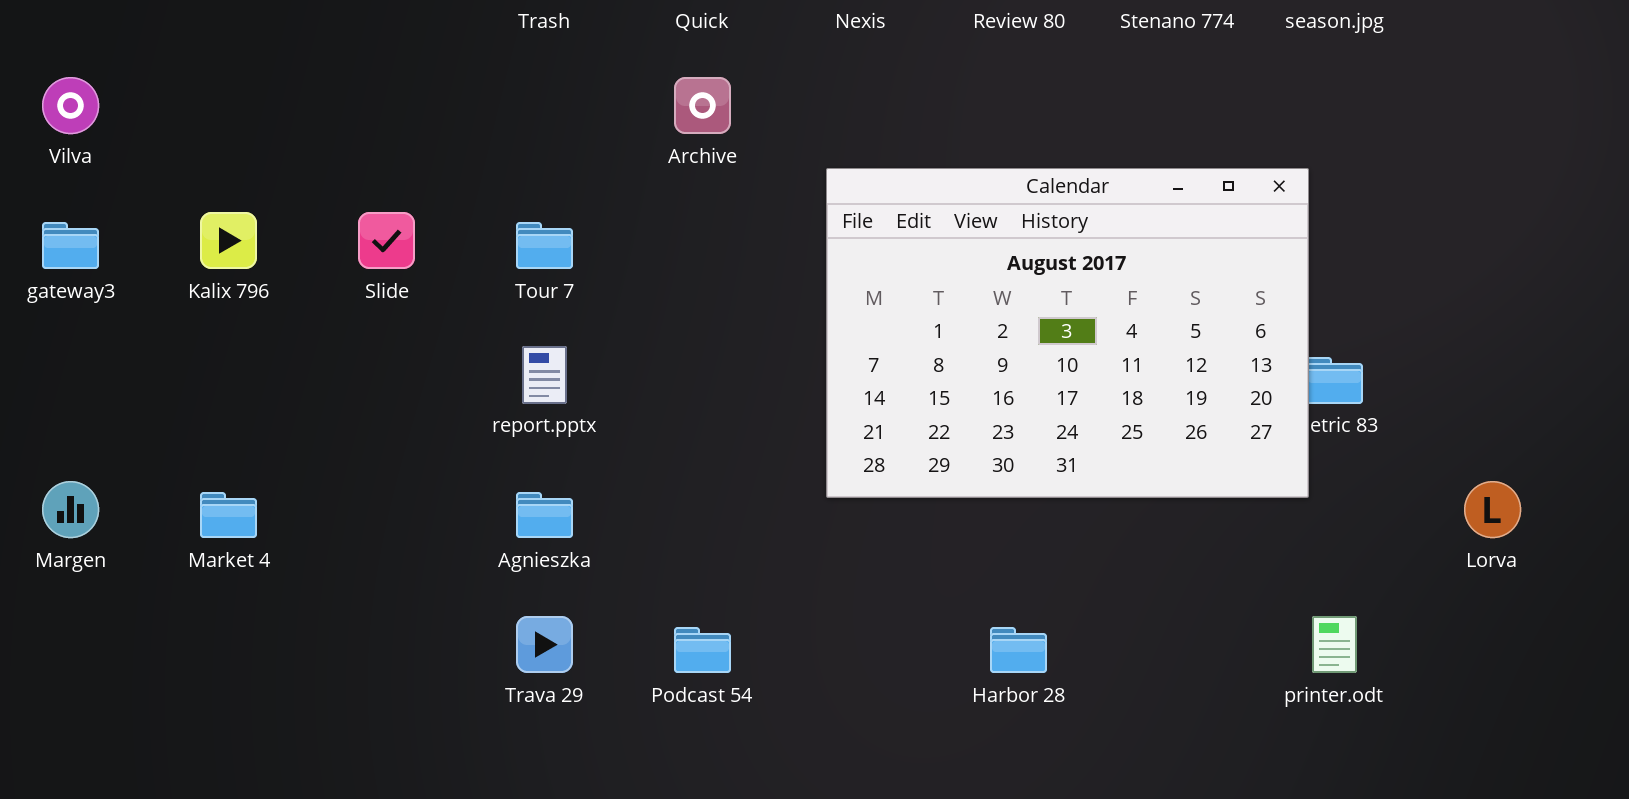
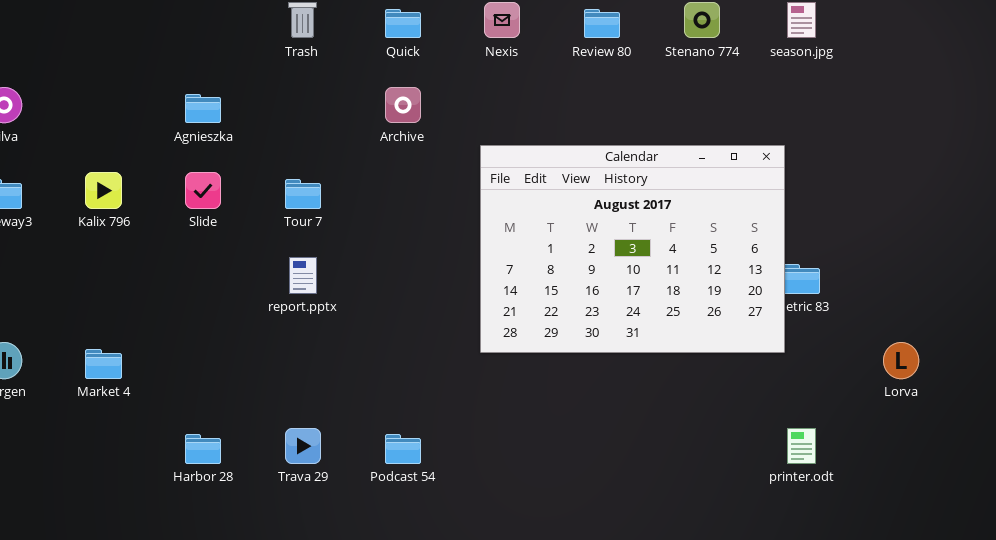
Agnieszka: [516,492,573,538] -> [185,94,221,123], moved
Harbor 28: [990,627,1047,673] -> [185,434,221,464], moved

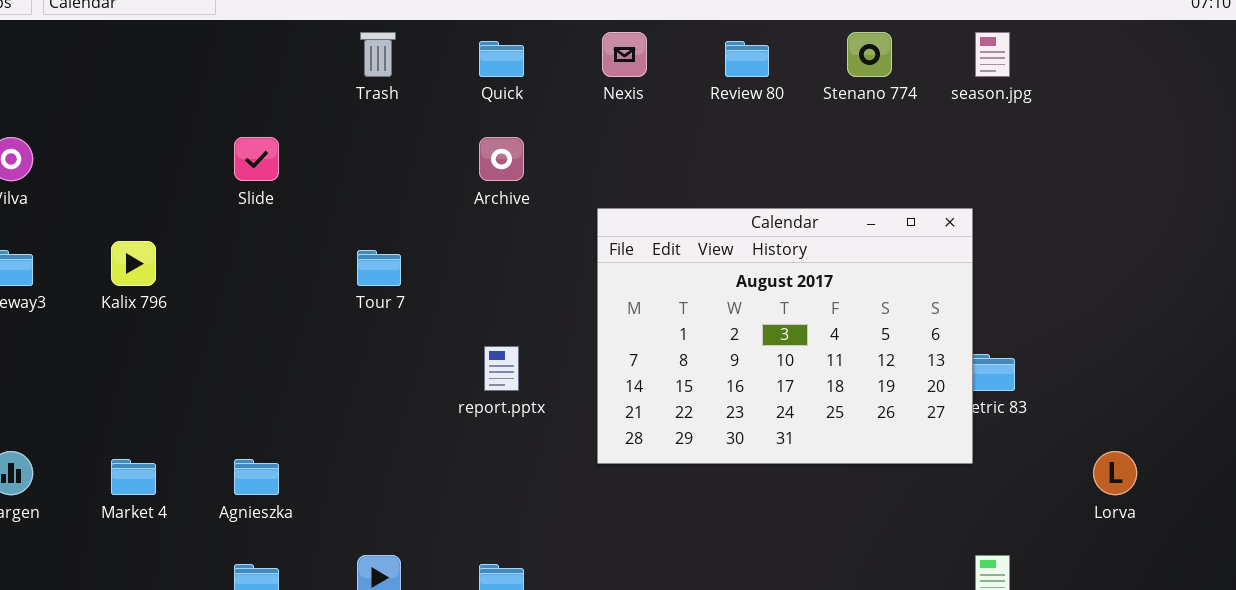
Agnieszka: [185,94,221,123] -> [234,459,279,495], moved
Slide: [185,172,221,209] -> [234,137,279,181], moved
report.pptx: [289,257,317,294] -> [484,346,519,391], moved

